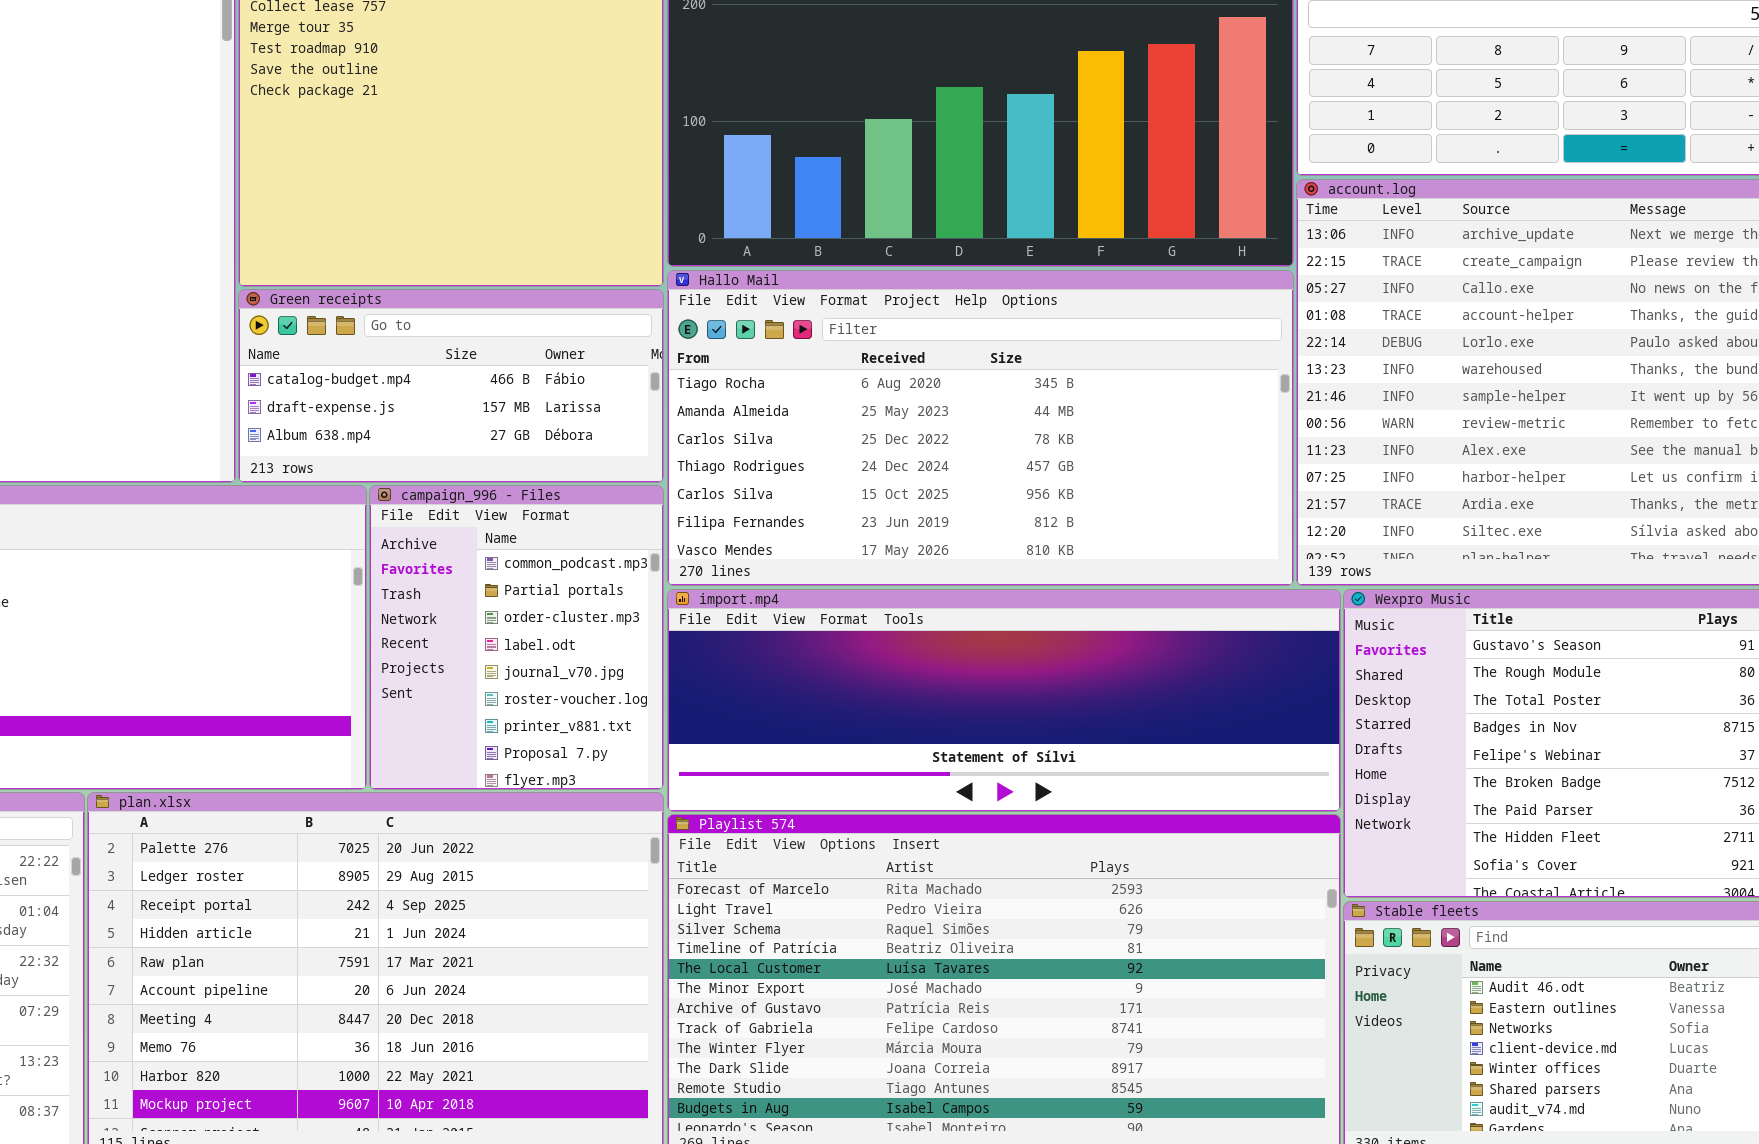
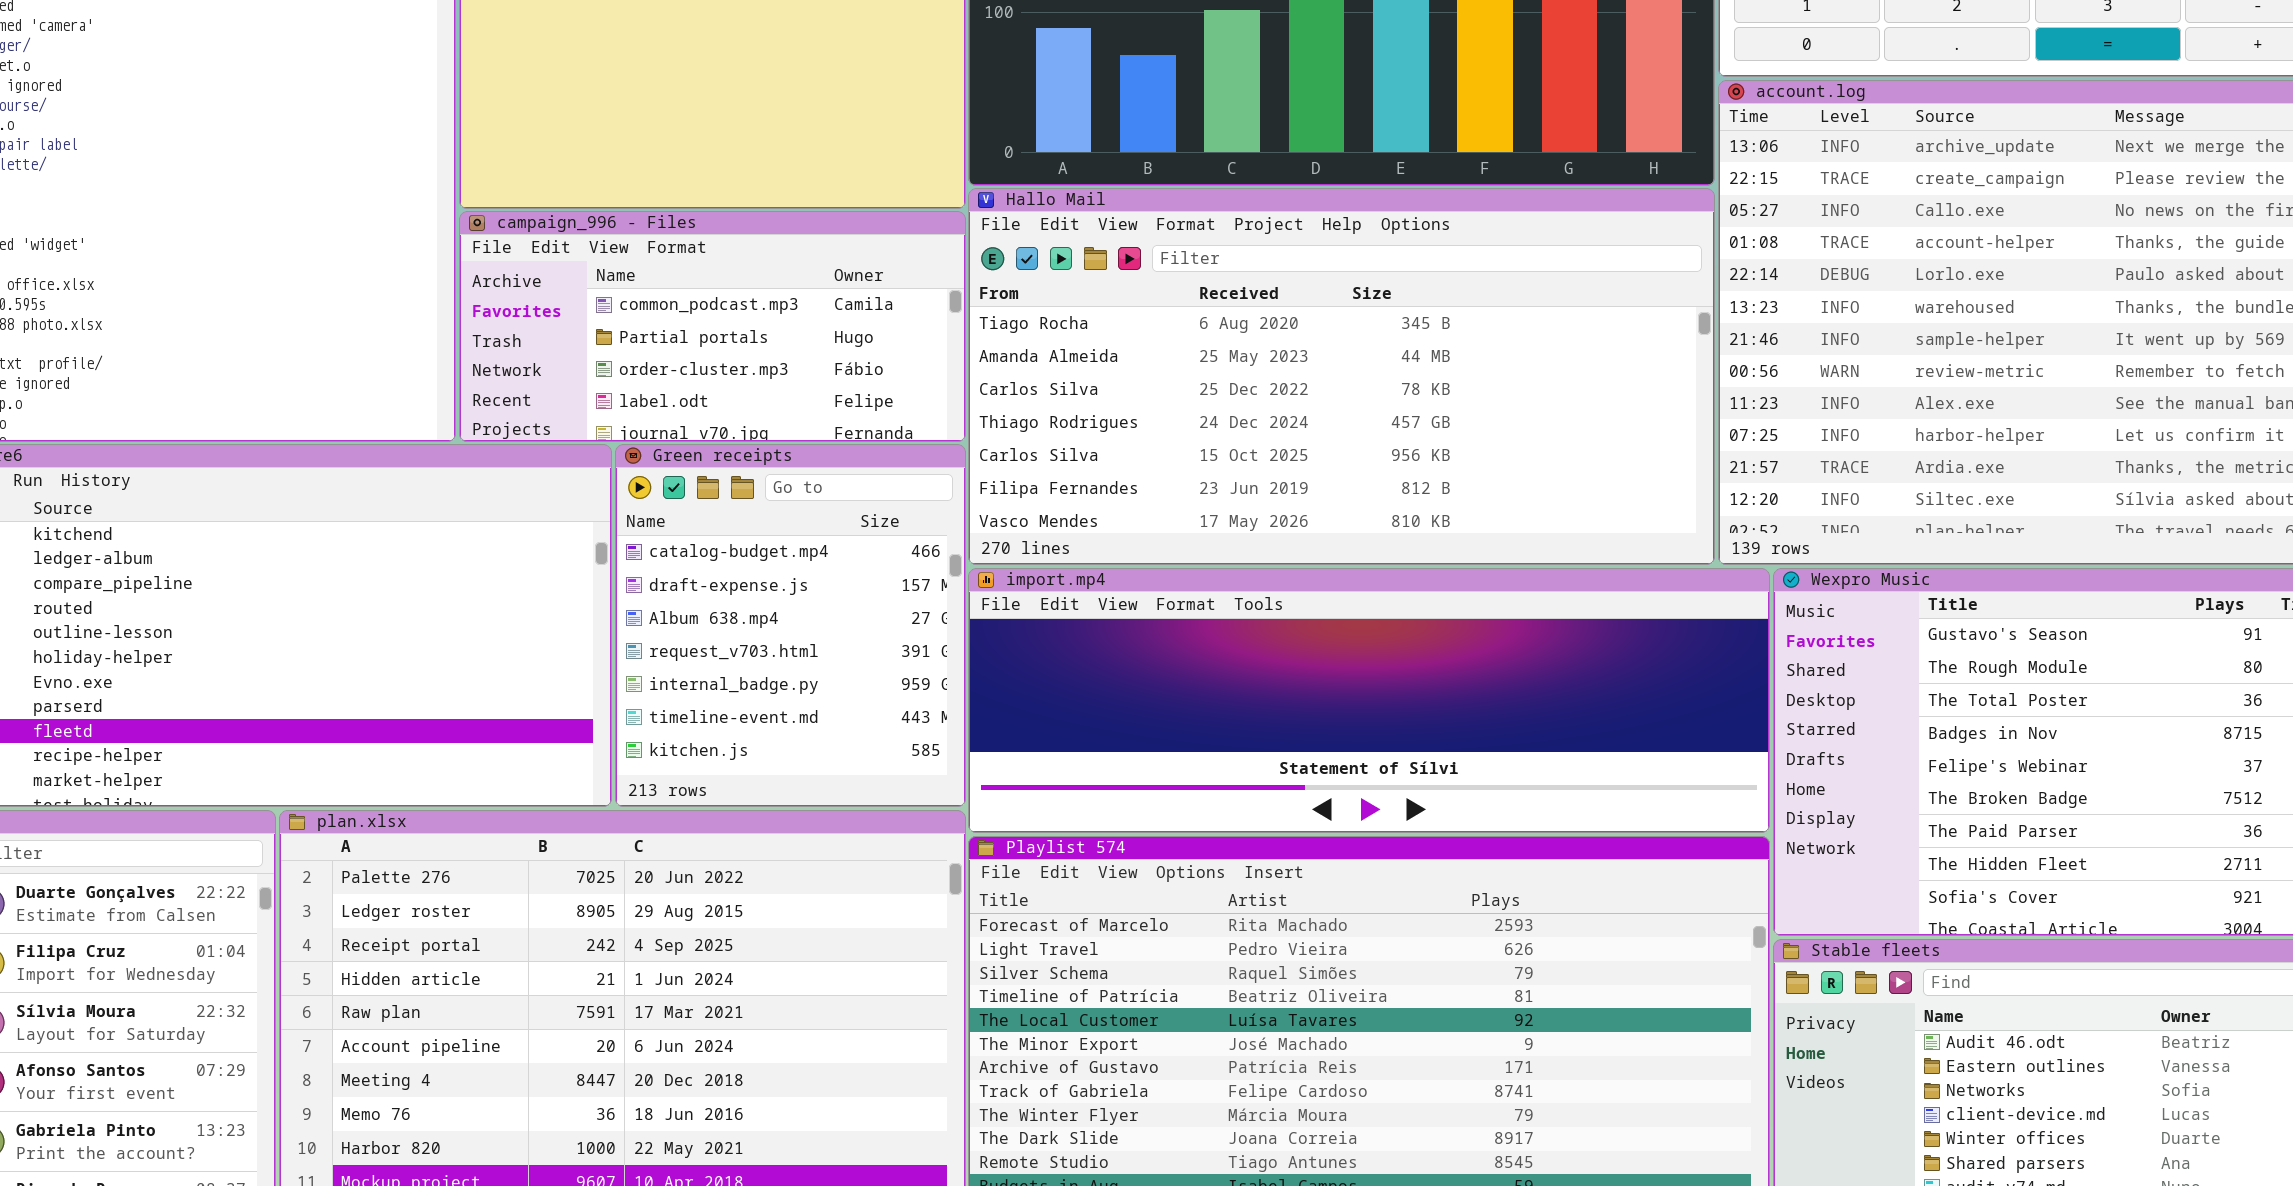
Green receipts: [238,289,664,483] -> [615,444,966,807], moved, resized
campaign_996 - Files: [369,485,664,790] -> [459,211,966,442], moved, resized

